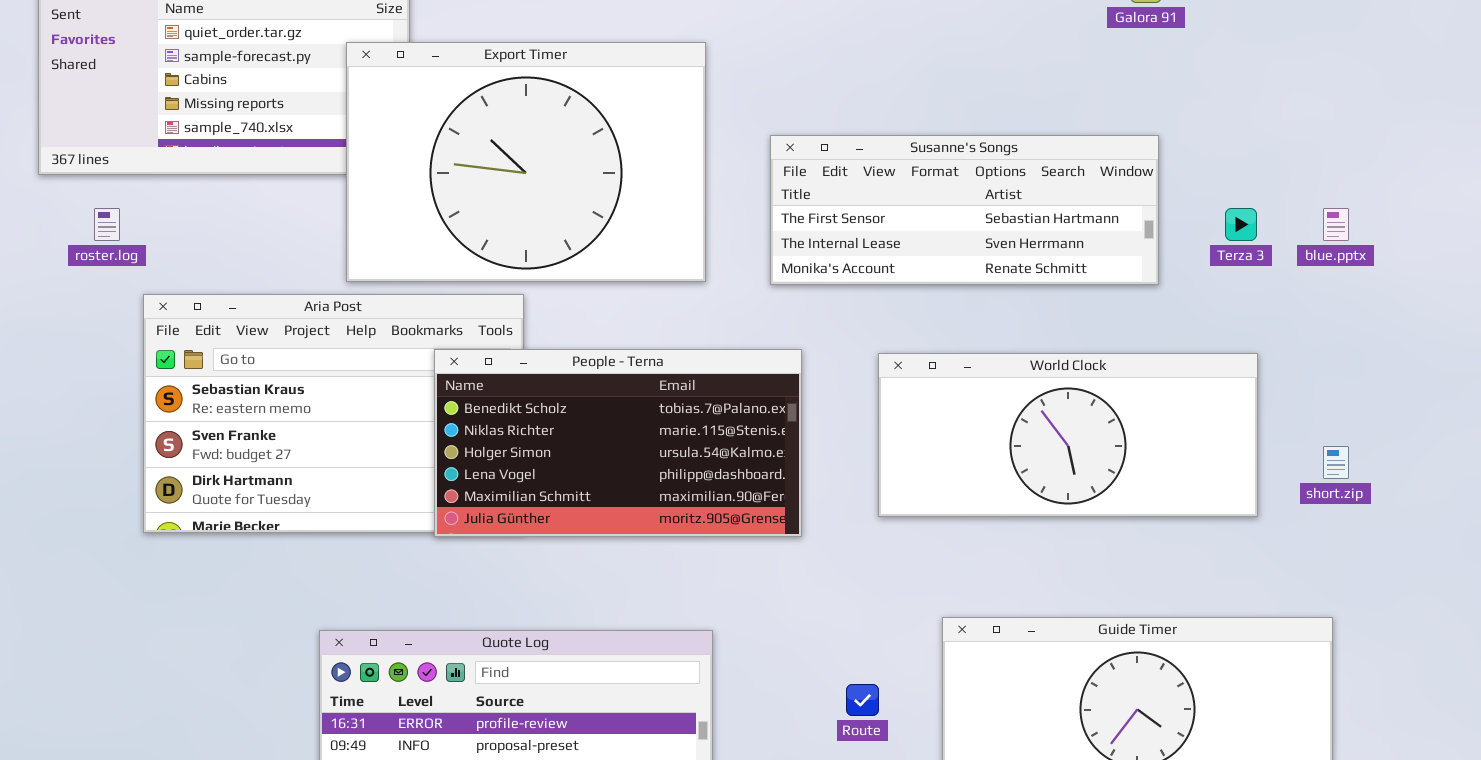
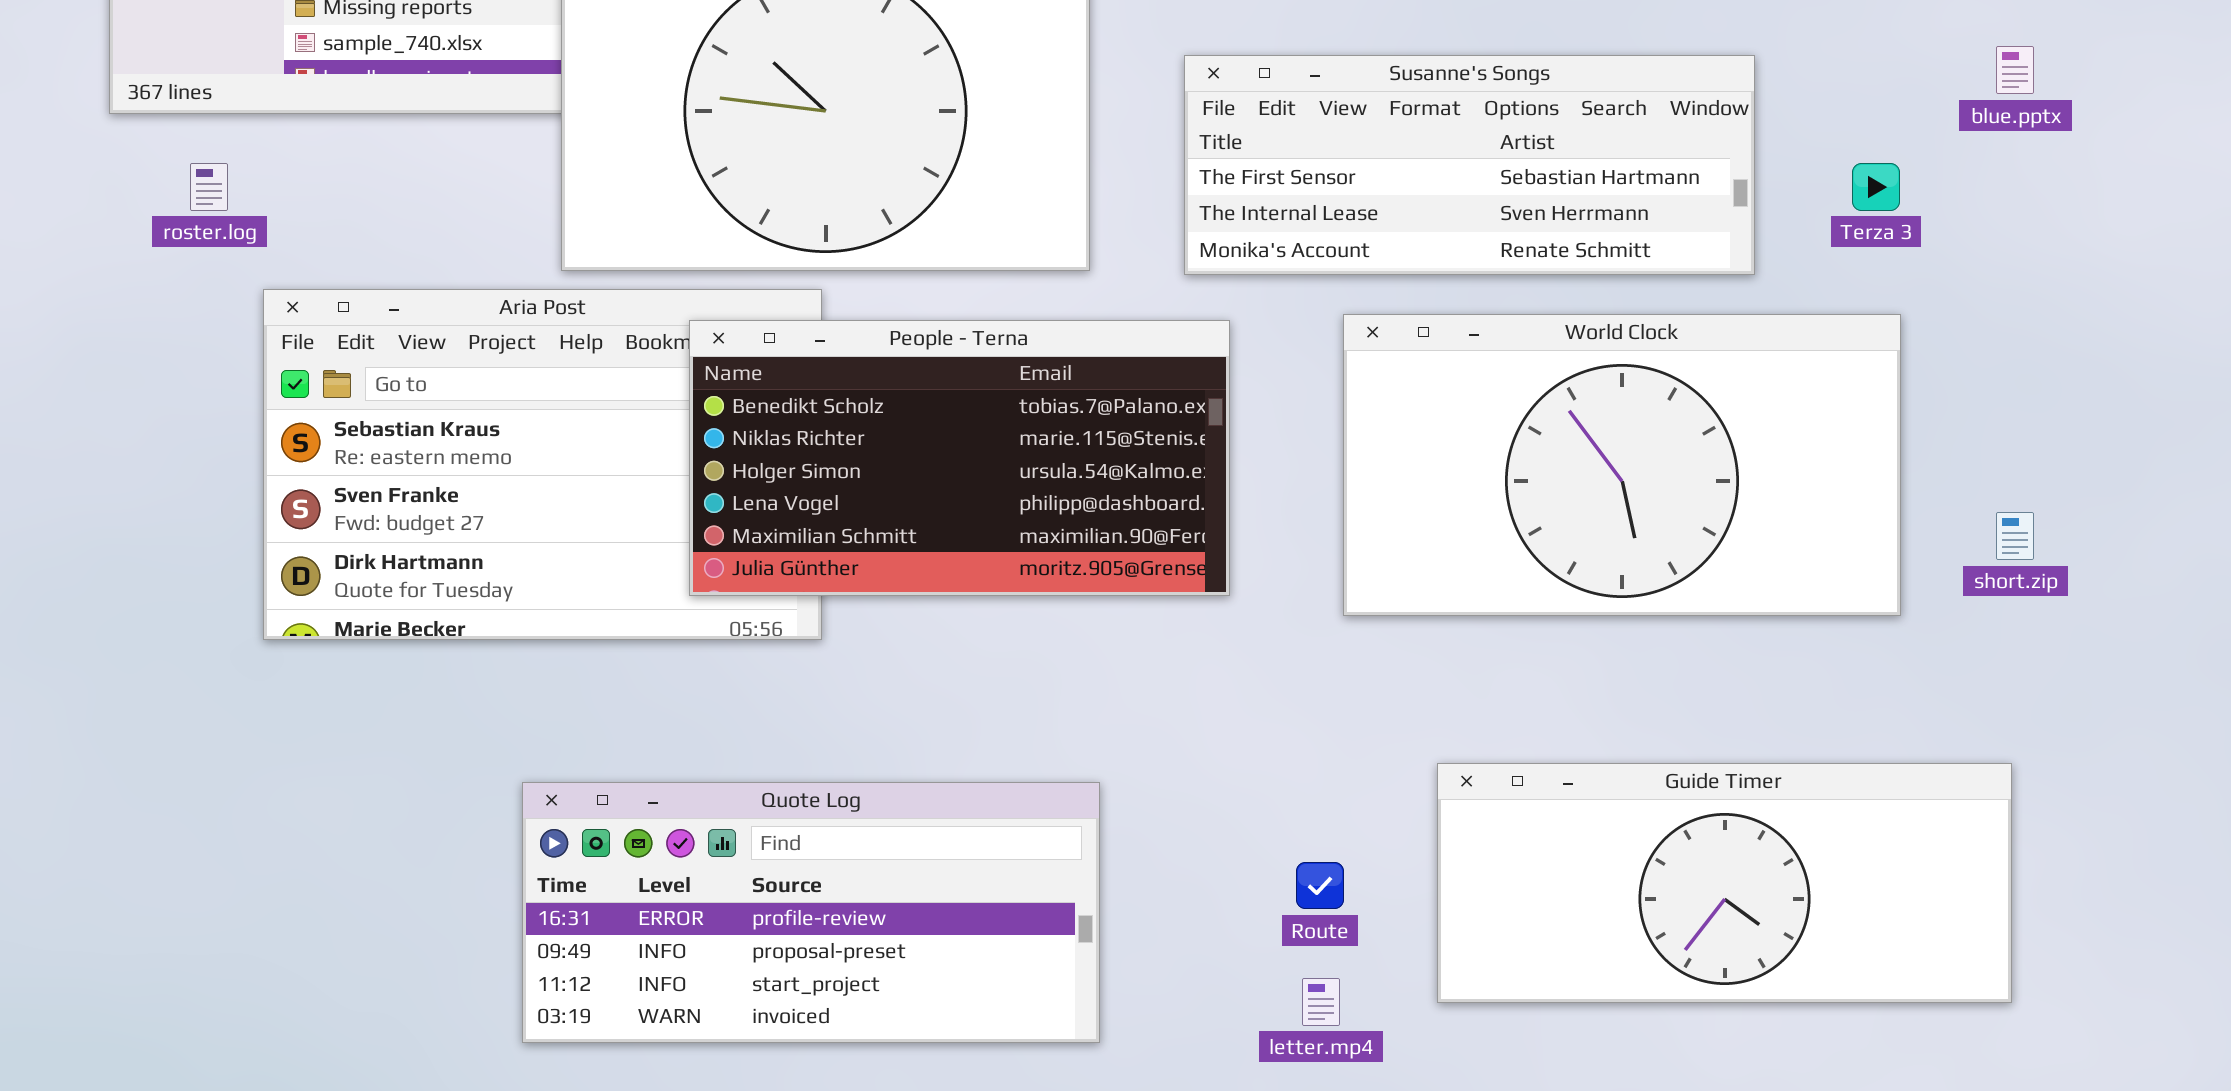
blue.pptx: [1323,208,1349,241] -> [1996,46,2034,94], moved
People - Terna: [434,349,802,537] -> [689,320,1230,596], moved
World Clock: [878,353,1258,517] -> [1343,314,1901,616], resized

